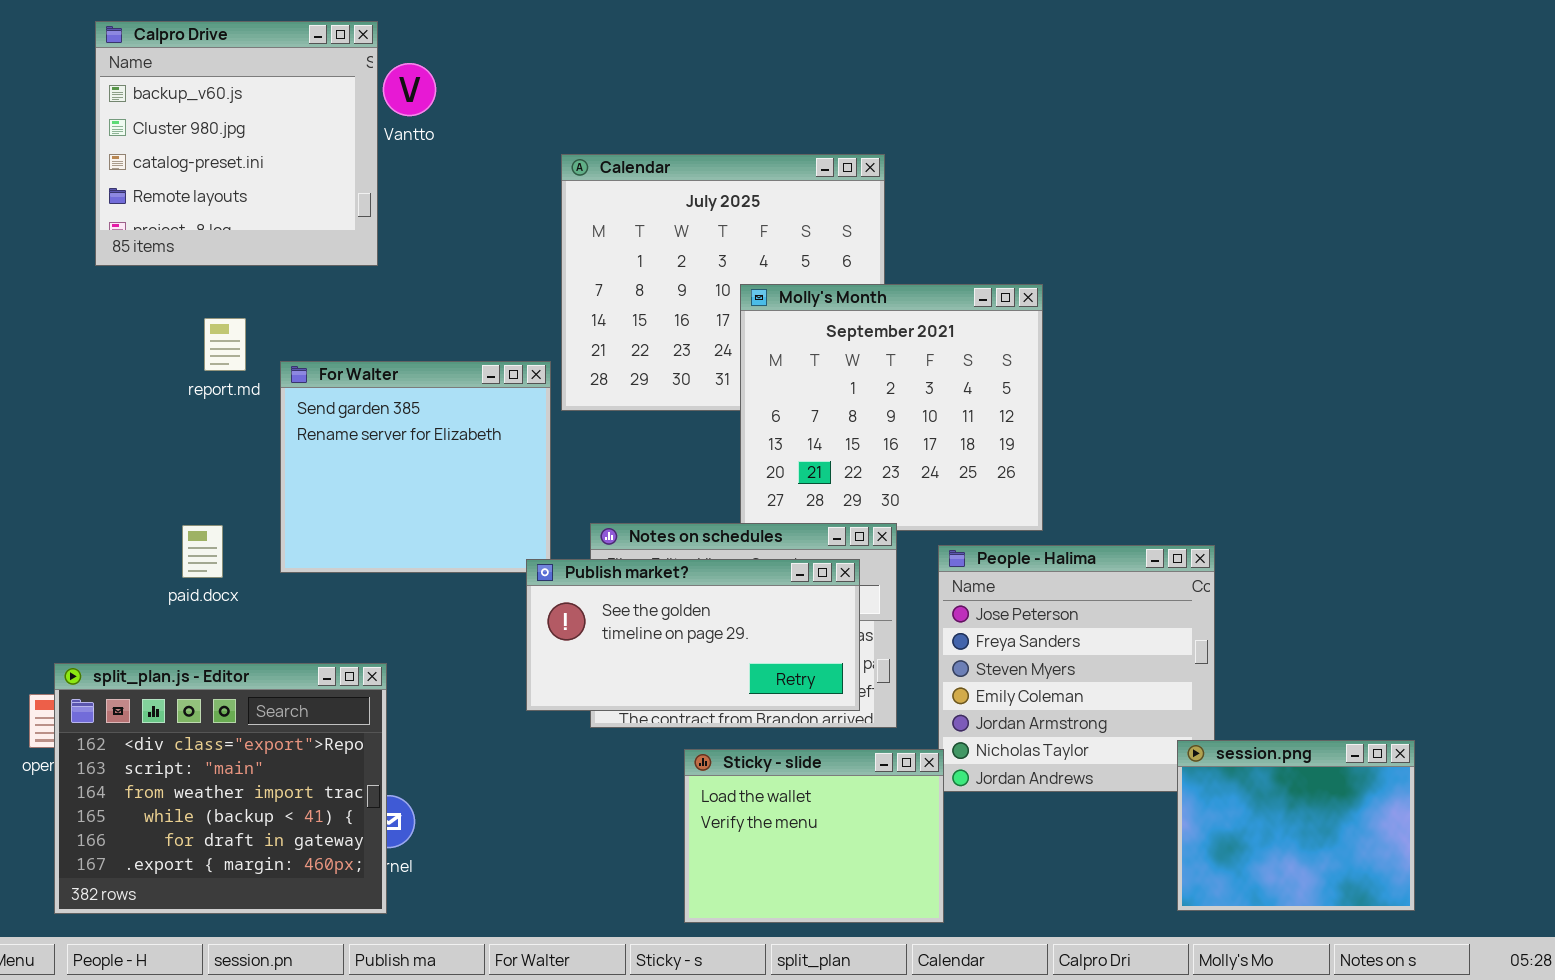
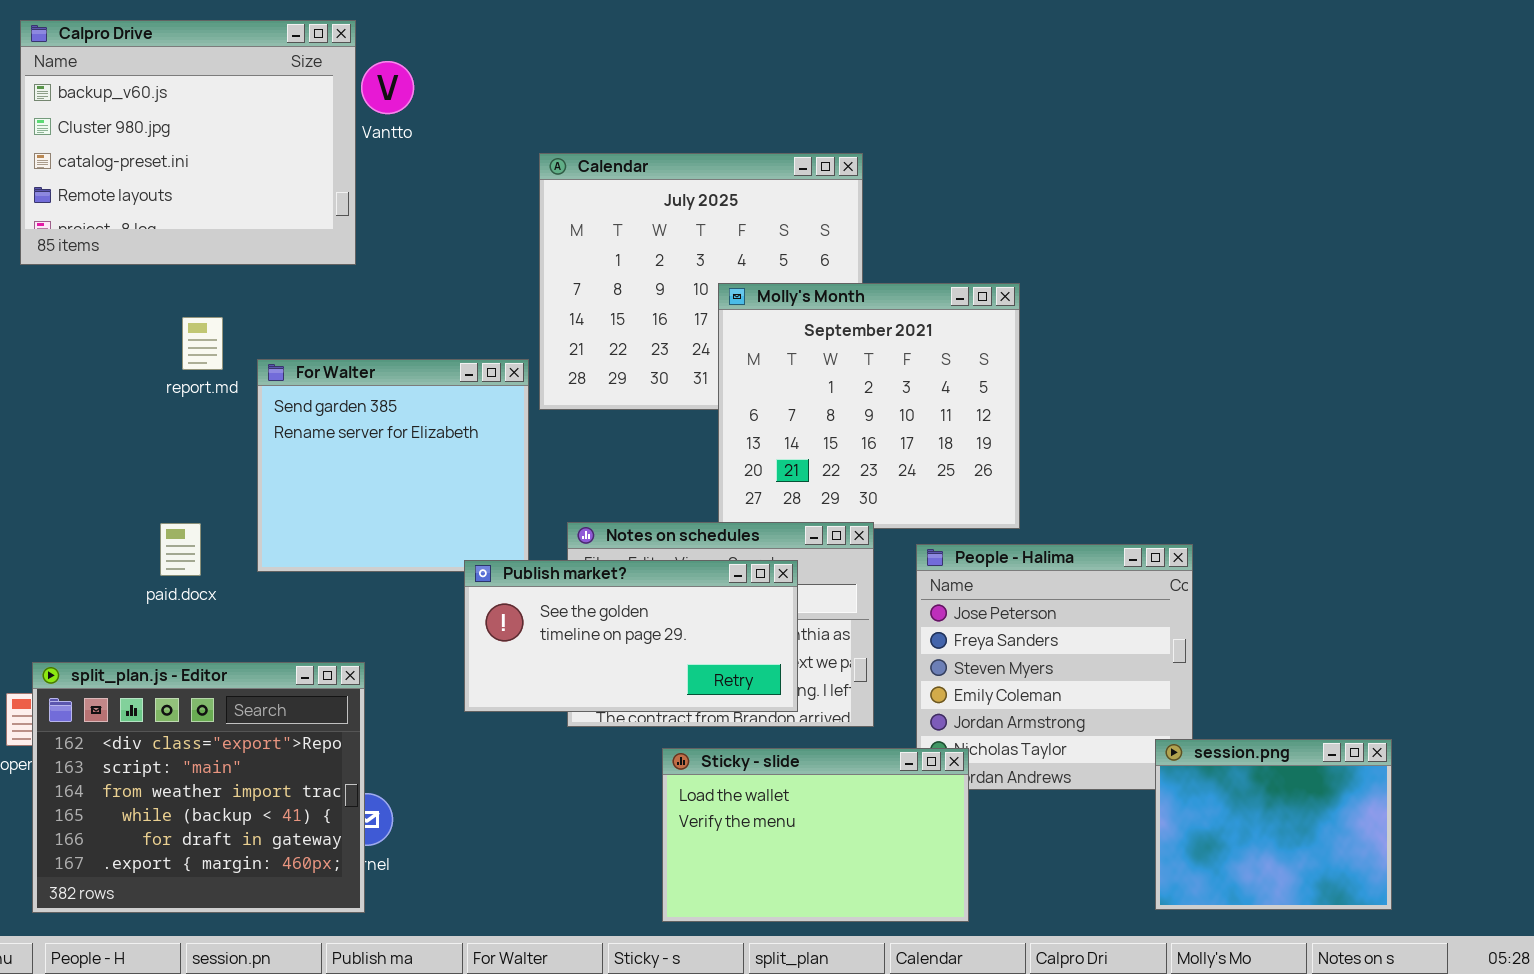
Calpro Drive: [95,21,378,266] -> [20,20,356,265], resized
Publish market?: [526,559,860,711] -> [464,560,798,712], moved
Sticky - slide: [684,749,944,923] -> [662,748,969,922], resized

